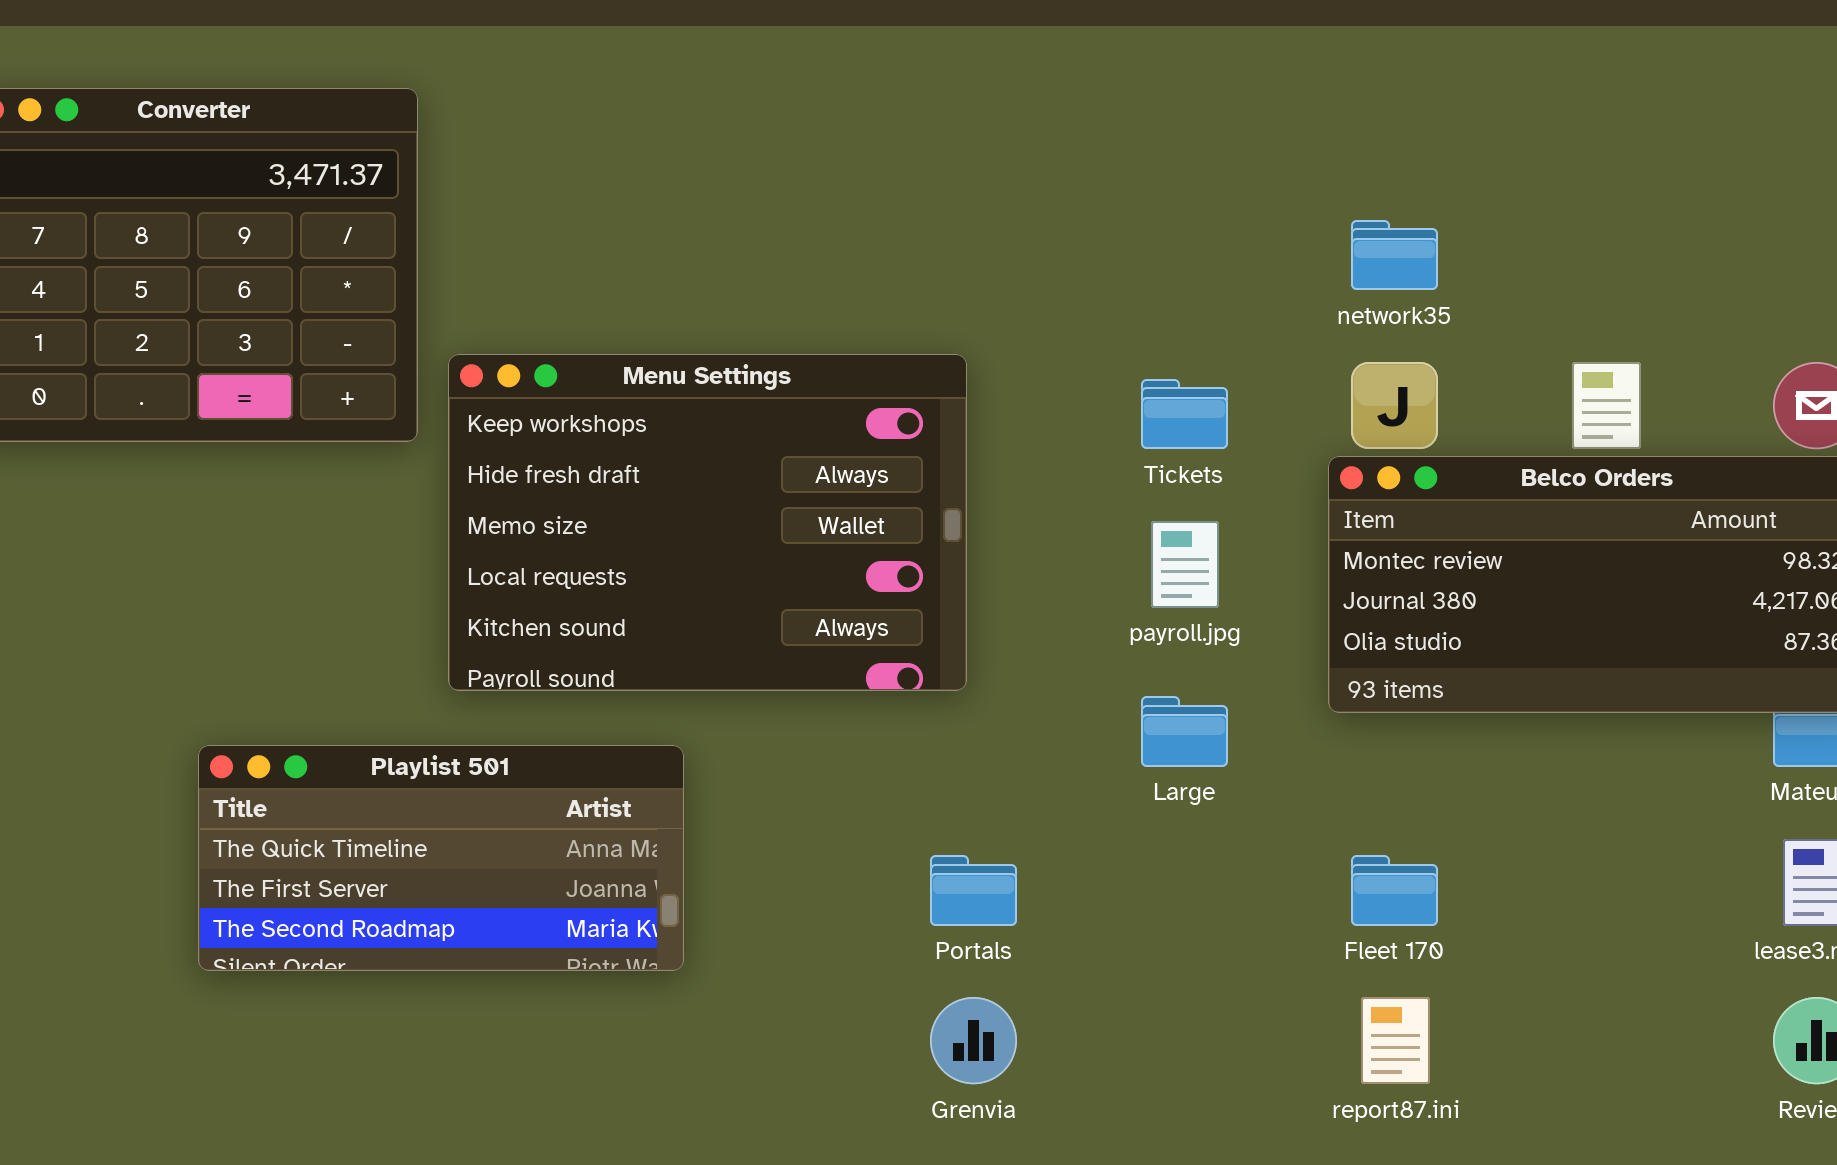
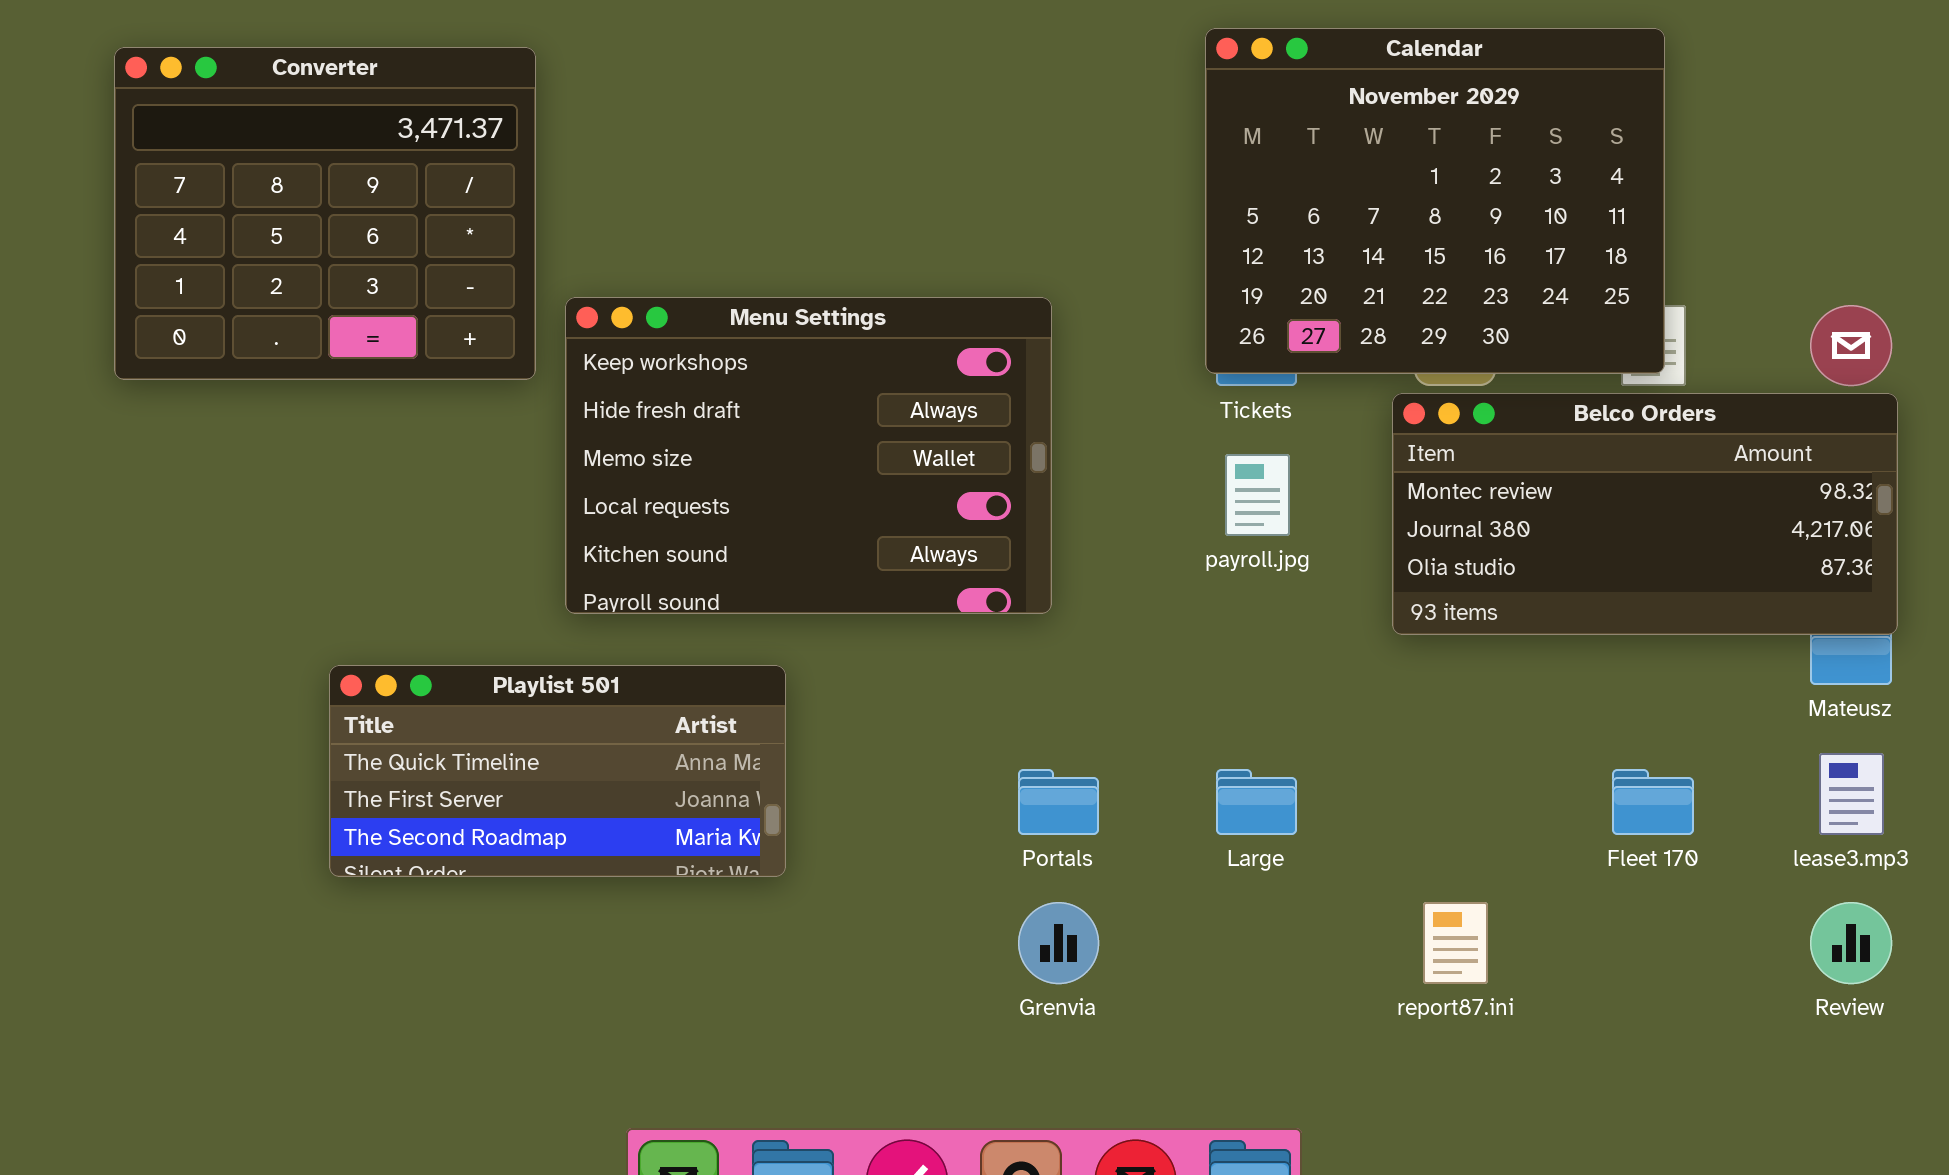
Calendar: none -> [1205,28,1665,374], opened
Large: [1141,696,1228,767] -> [1216,769,1297,835], moved
Fleet 170: [1351,855,1438,926] -> [1612,769,1694,835], moved

